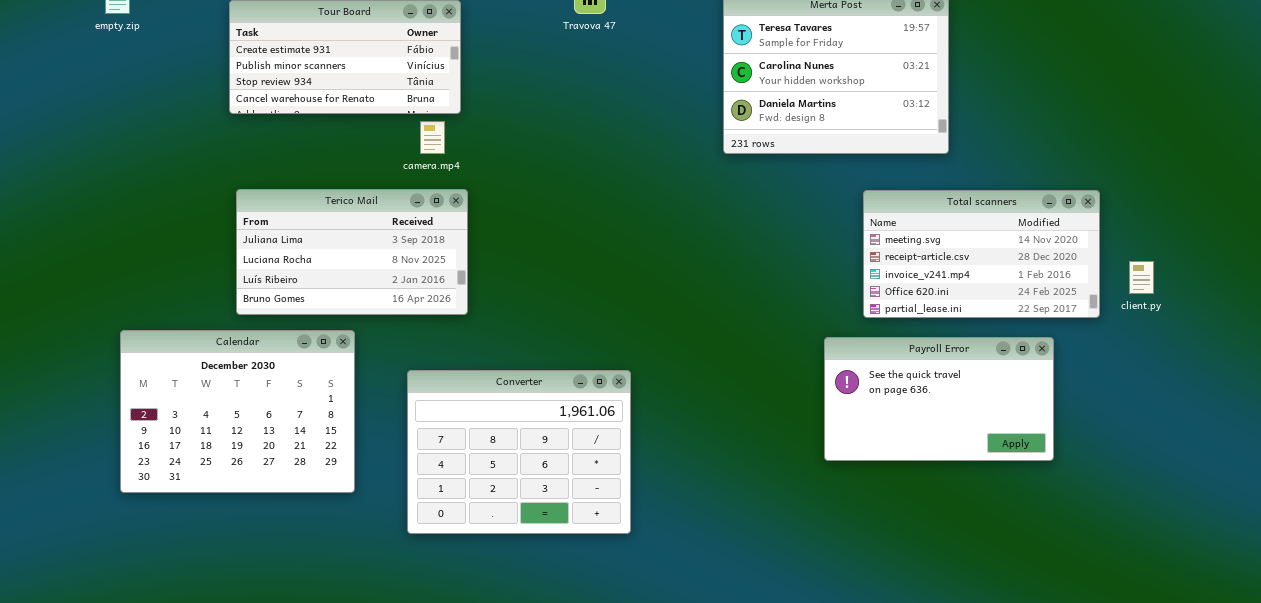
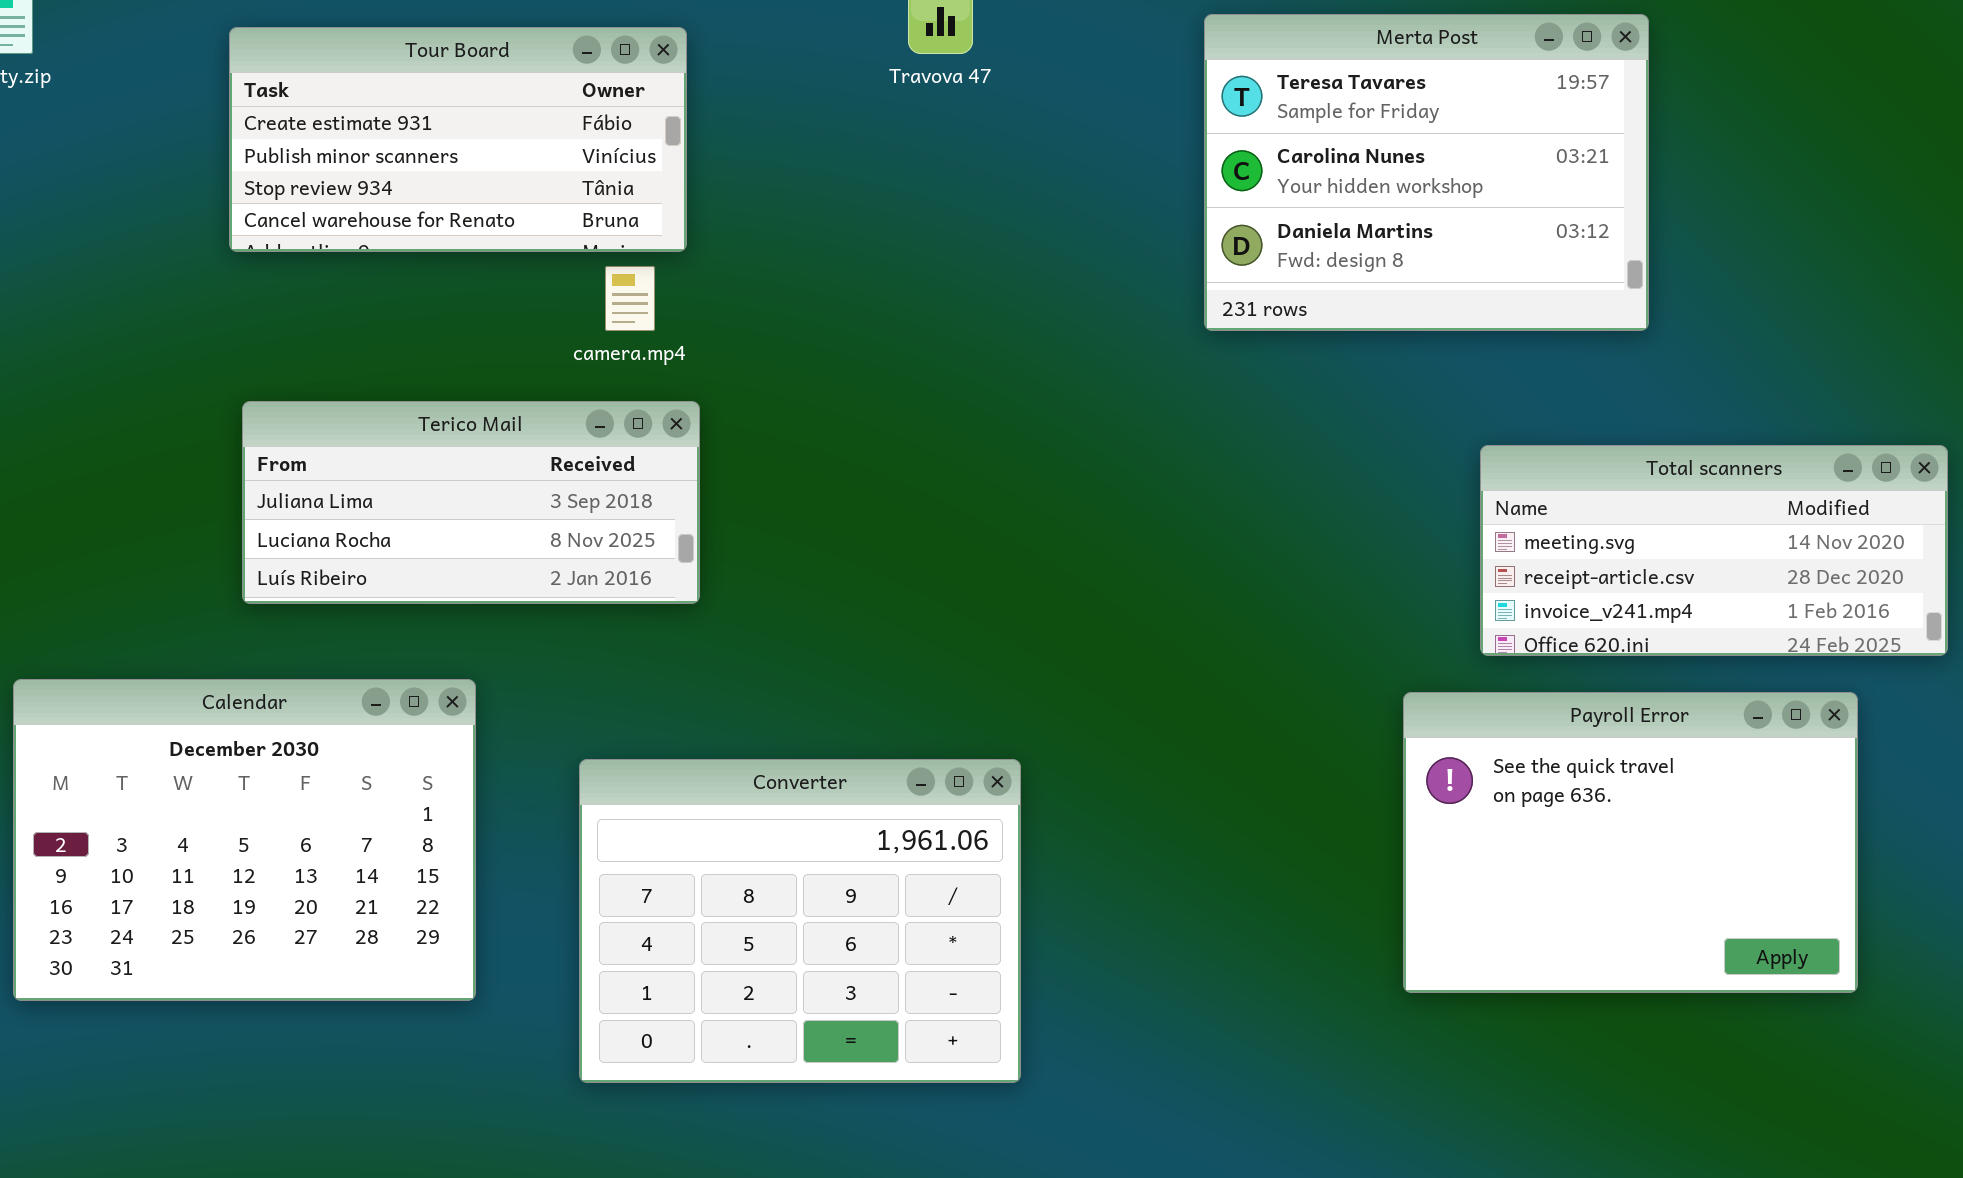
Terico Mail: [236,189,468,315] -> [242,401,700,604], resized
Total scanners: [863,190,1100,318] -> [1480,445,1948,656], resized
Payroll Error: [824,337,1054,461] -> [1403,692,1858,993], resized

